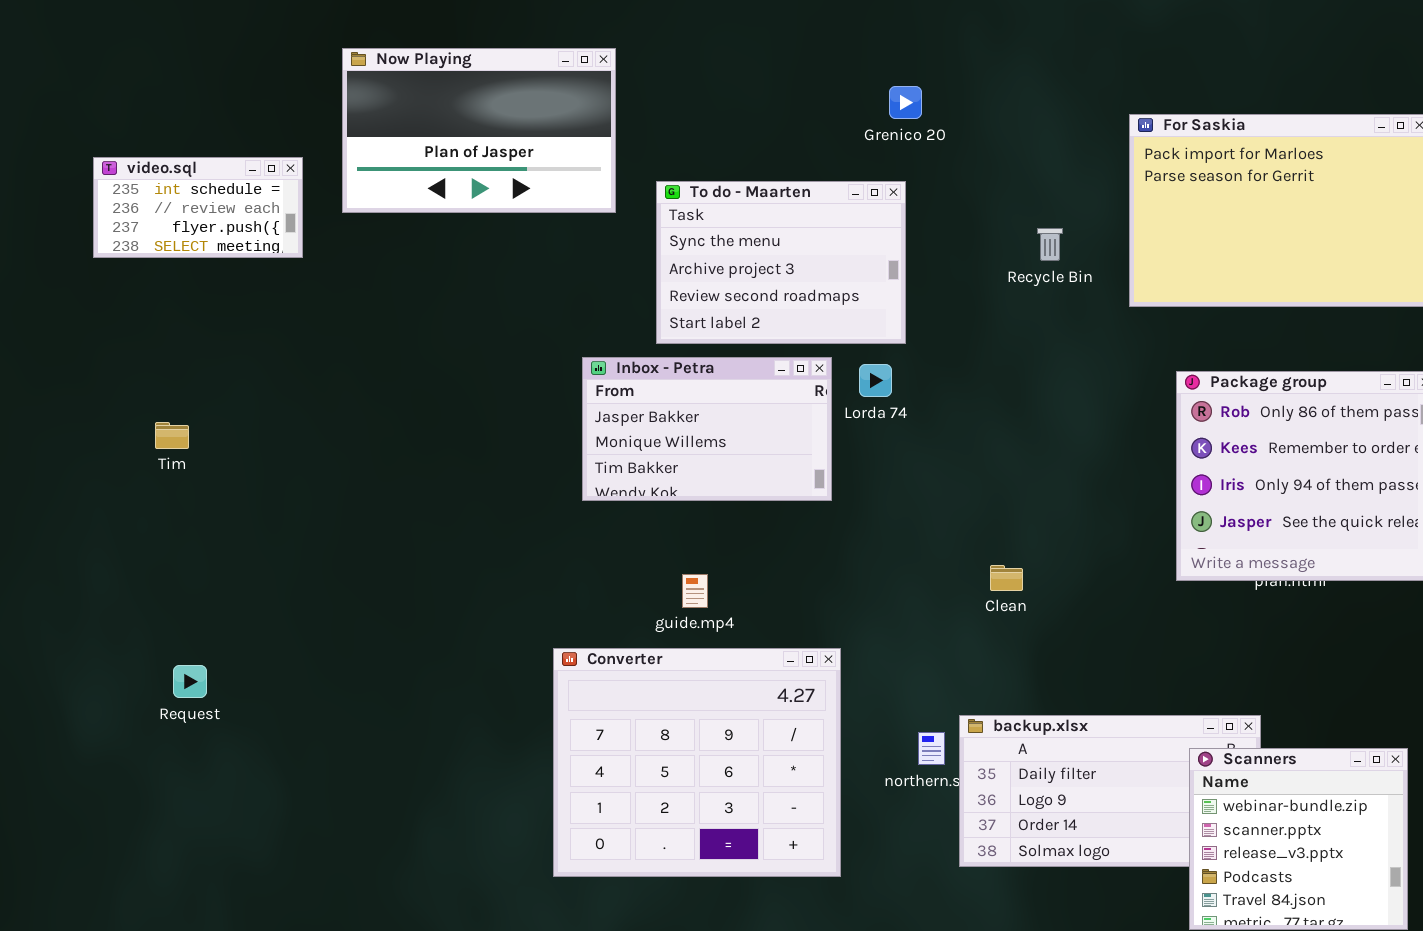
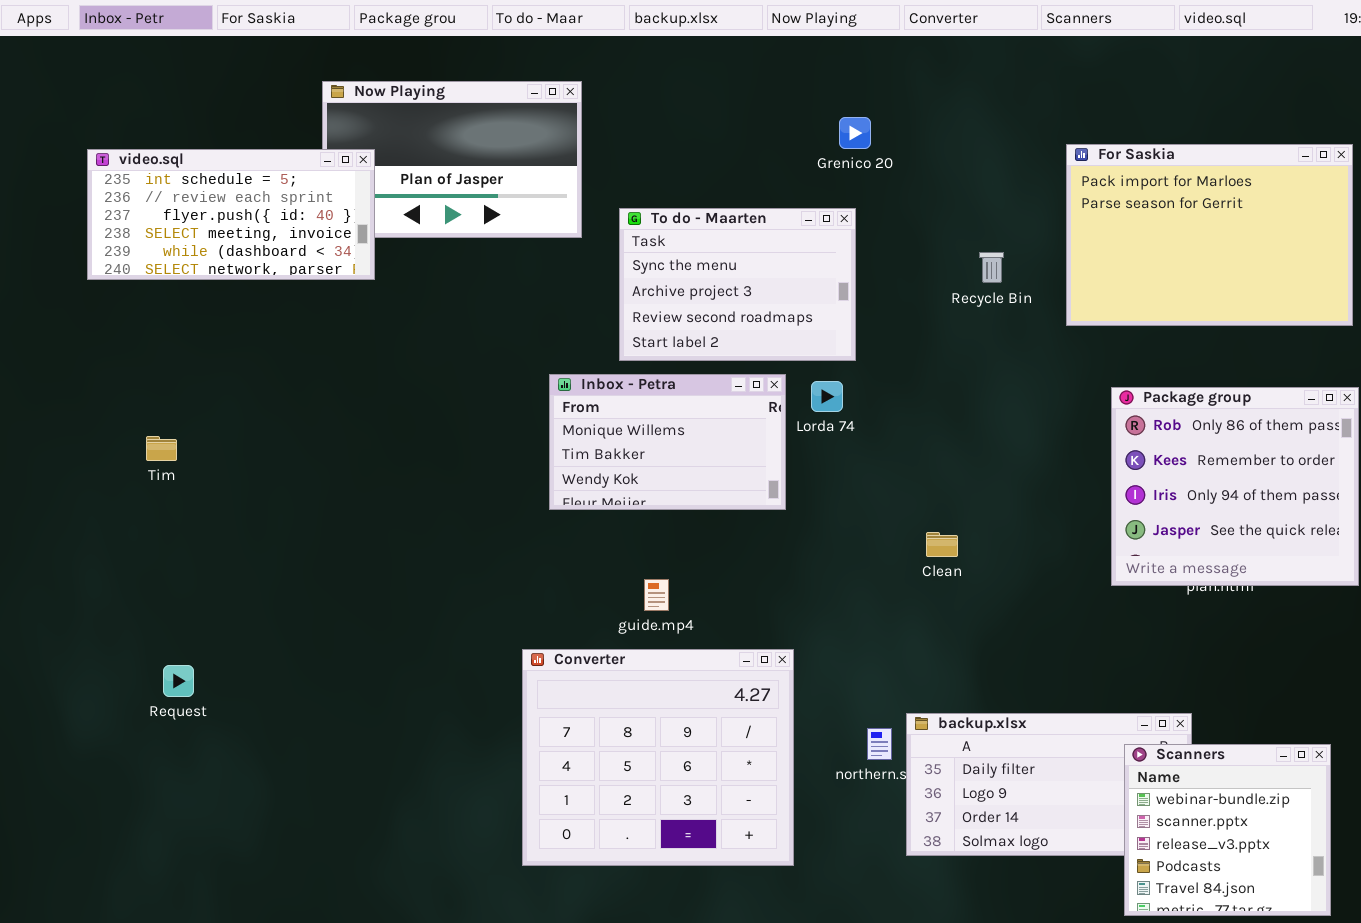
video.sql: [93,157,303,258] -> [87,149,375,280], resized
Inbox - Petra: [582,357,832,501] -> [549,374,786,510], scrolled down 1 row
Clean: [990,565,1023,591] -> [926,532,958,557], moved

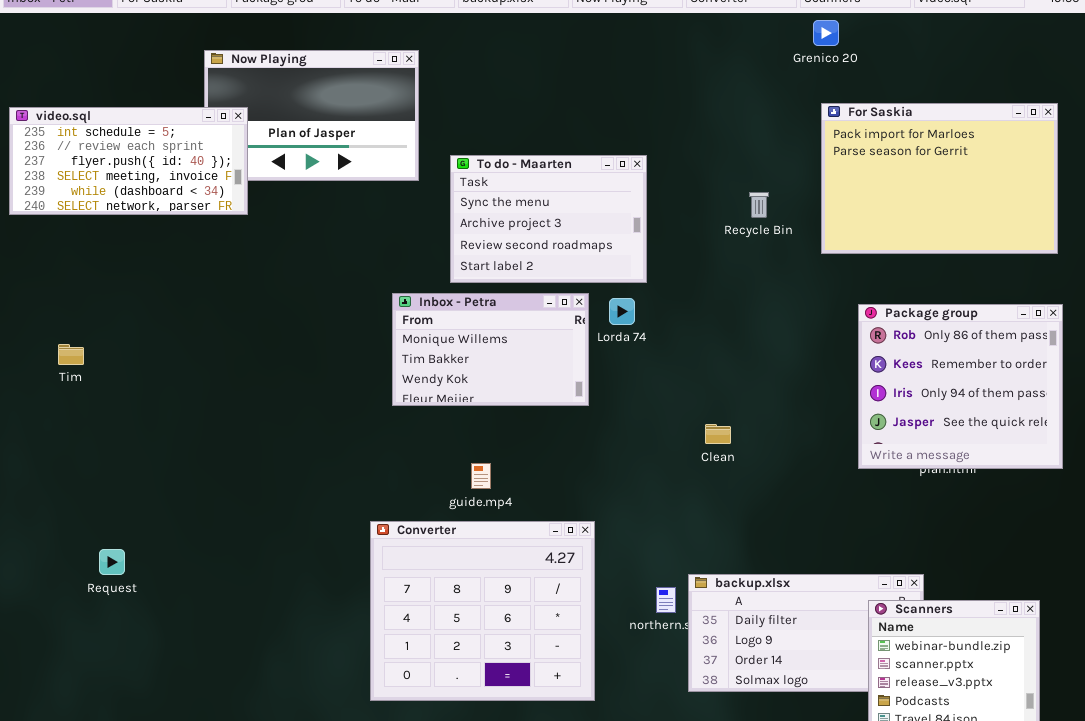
Grenico 20: [839,117,871,149] -> [813,20,839,46], moved
Request: [163,665,194,697] -> [99,549,125,575], moved

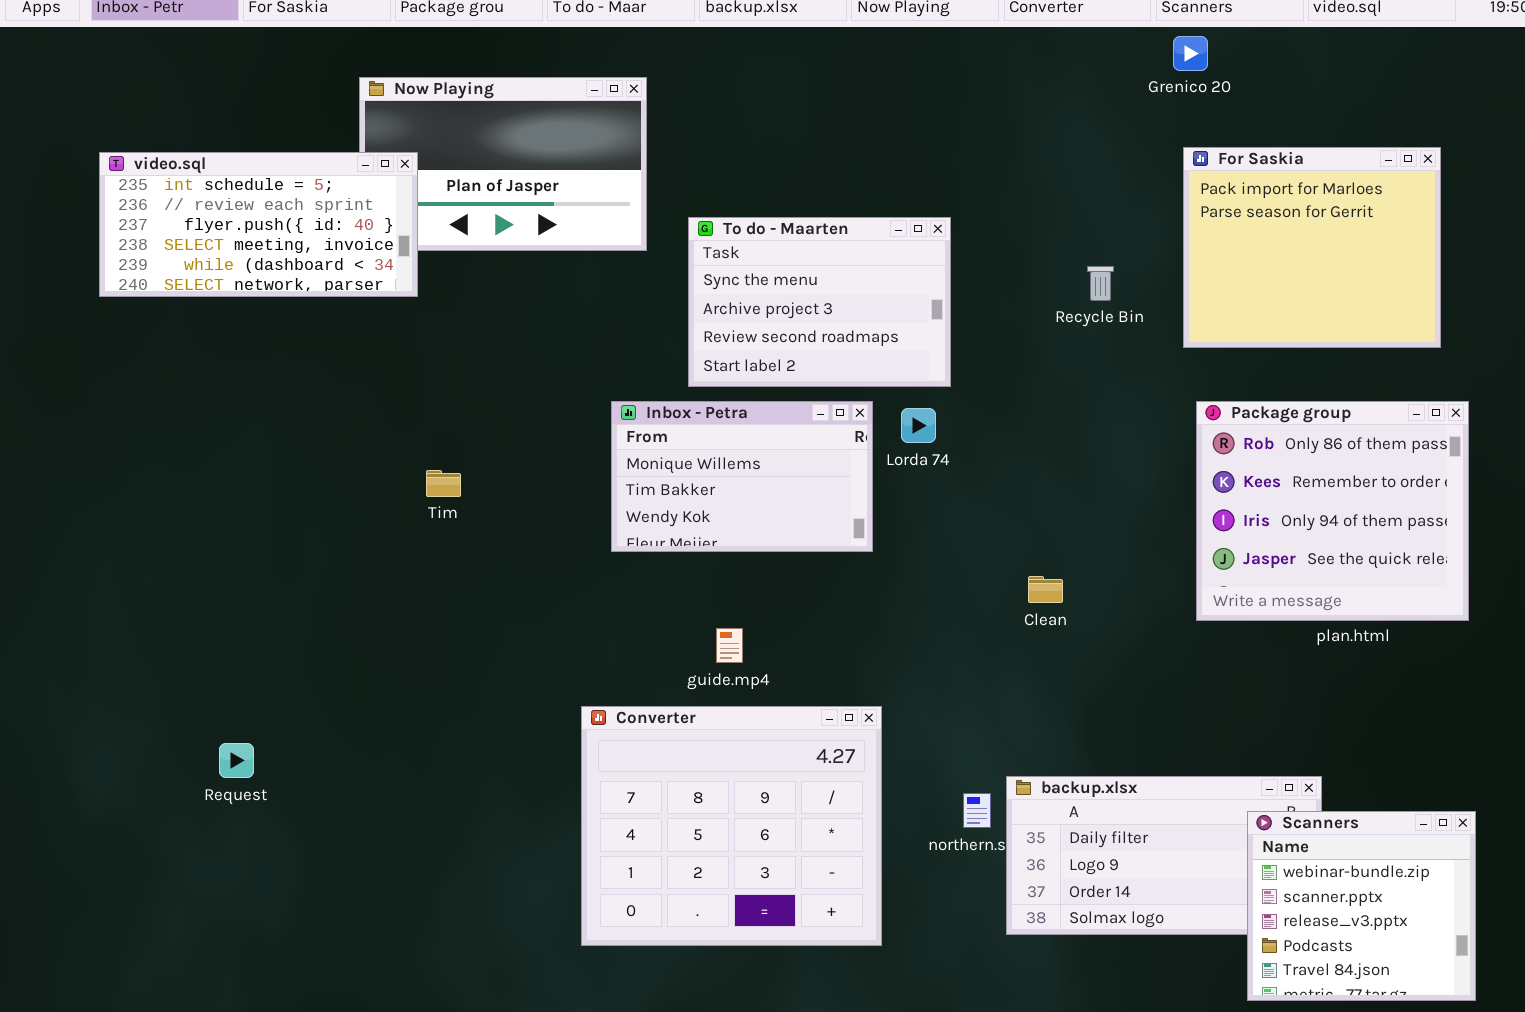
For Saskia: [821,103,1058,254] -> [1183,147,1441,348], resized
Package group: [858,304,1063,469] -> [1196,401,1469,621], moved
Tim: [58,344,84,365] -> [426,470,461,497], moved

